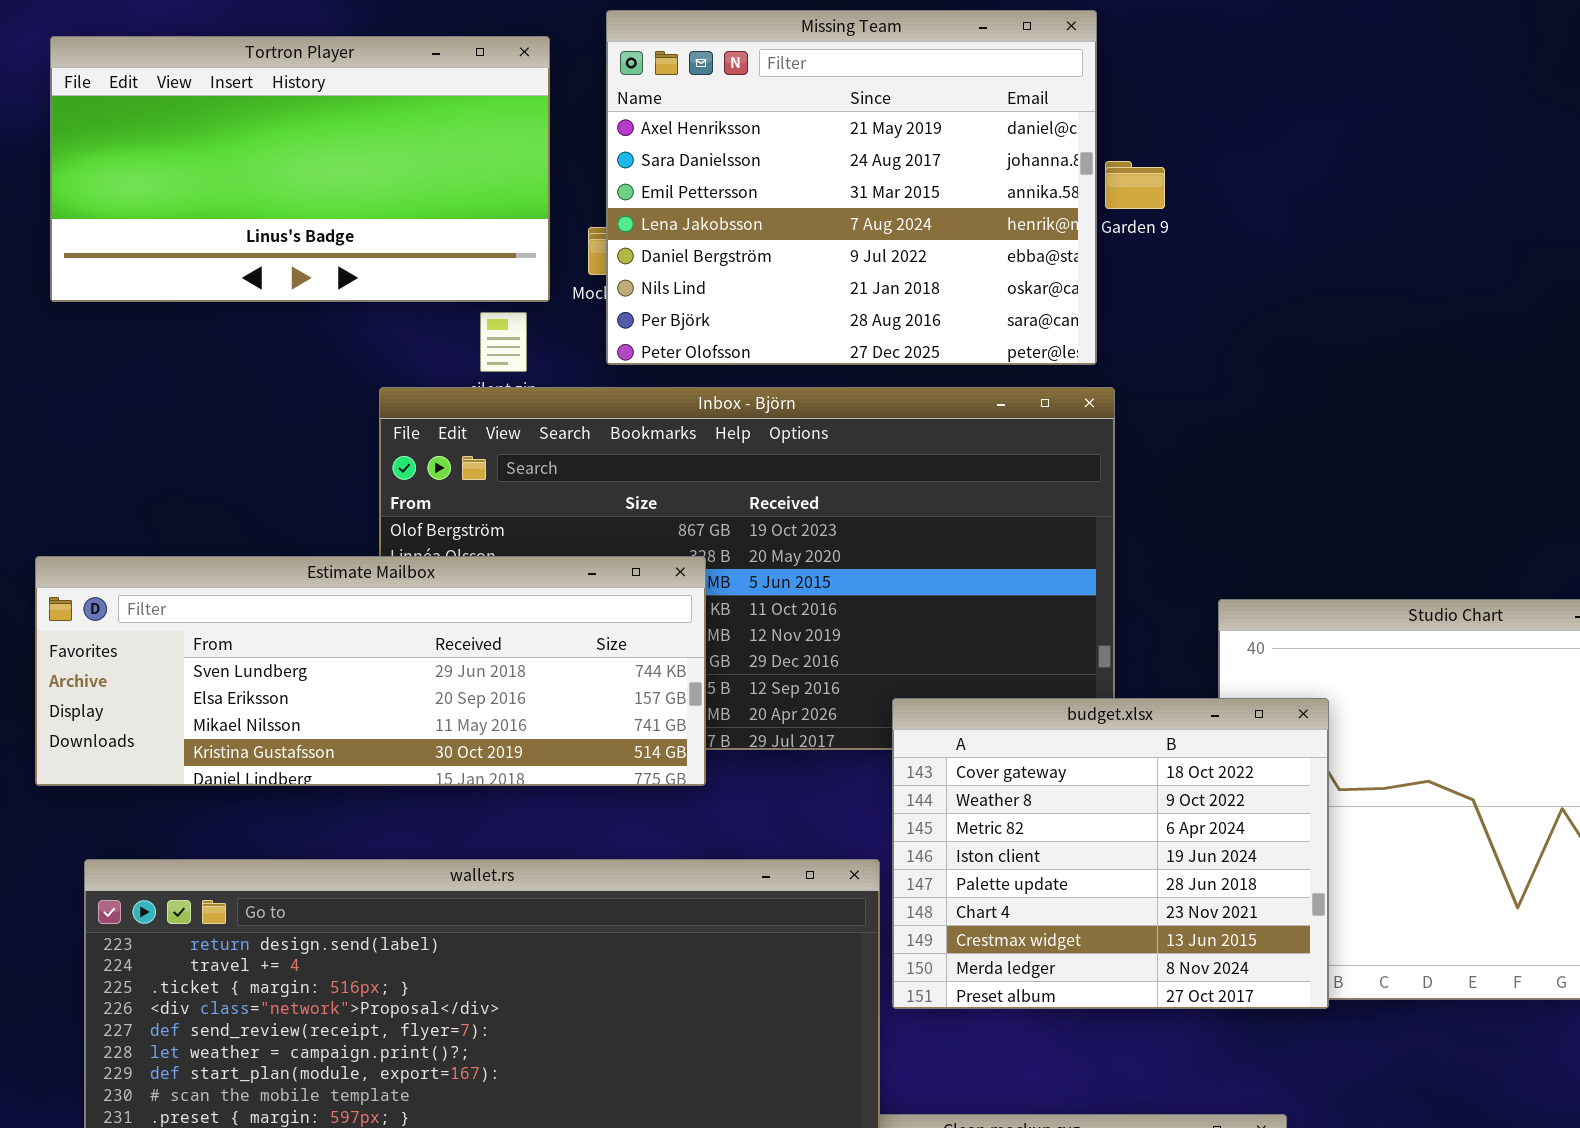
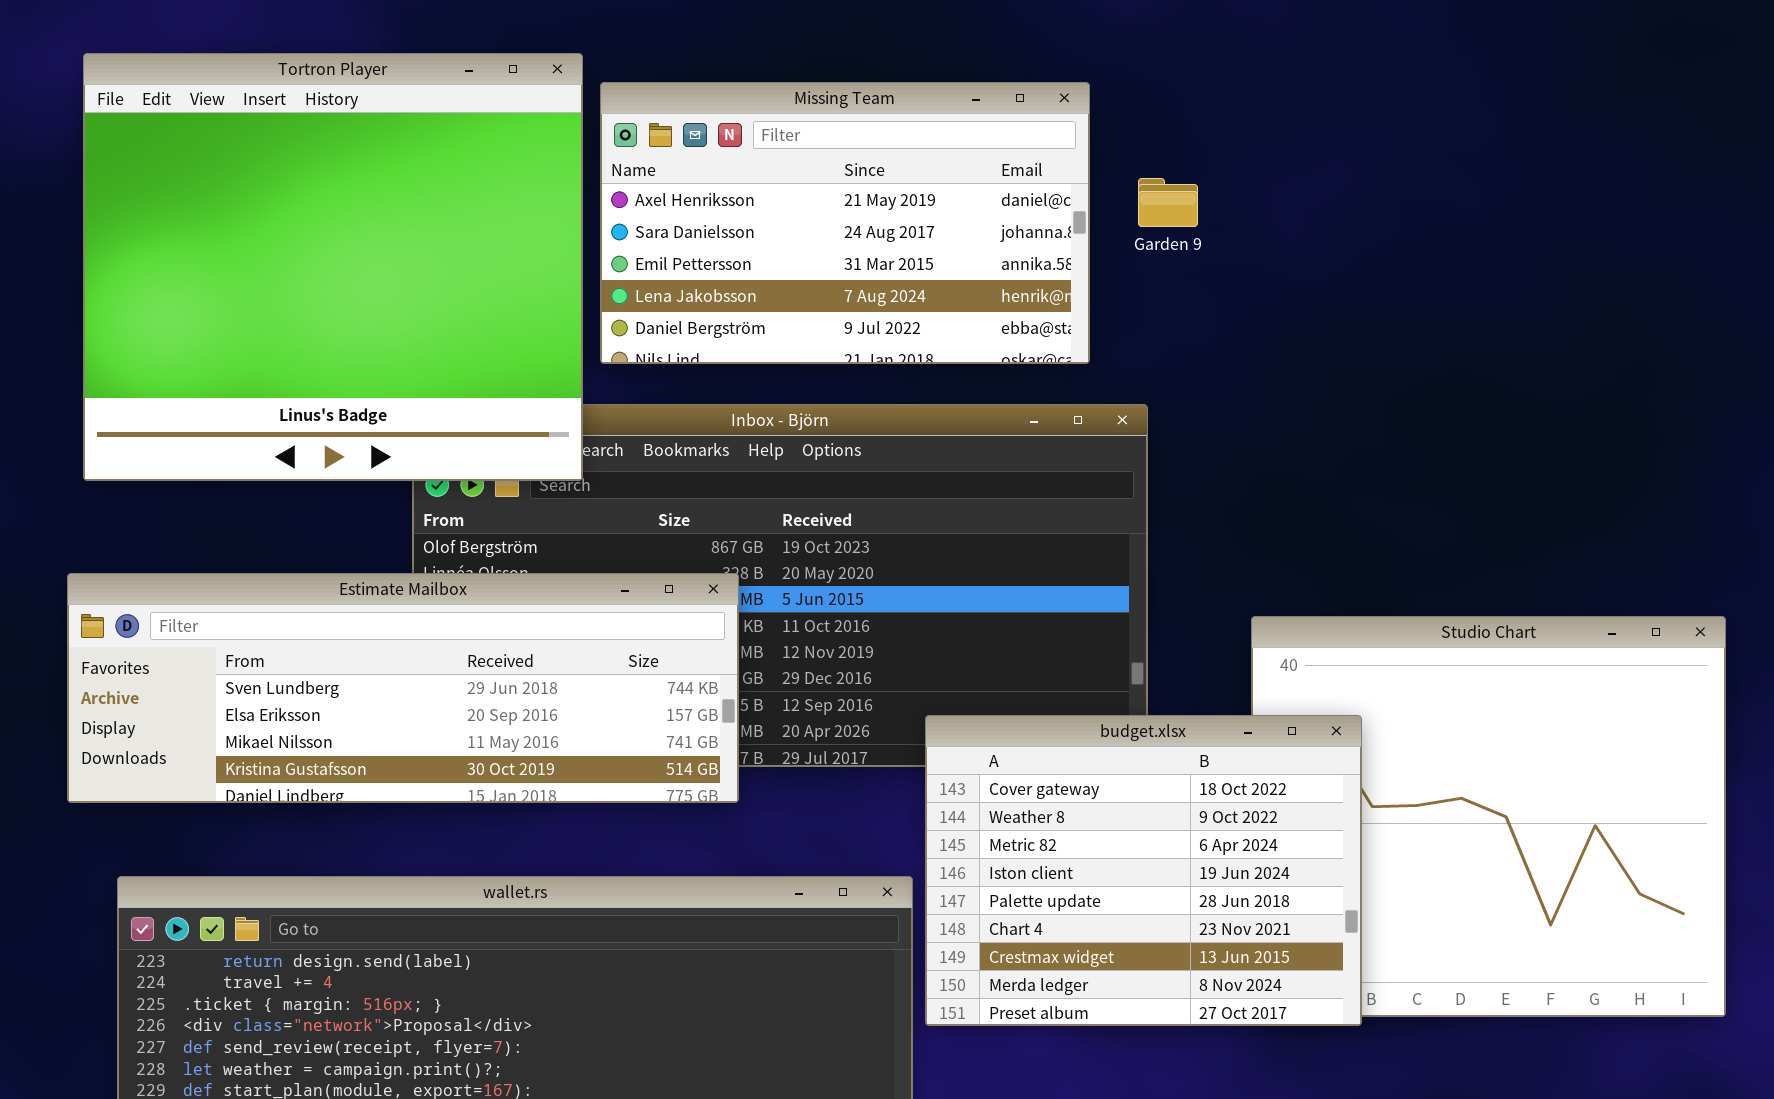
Missing Team: [606,10,1097,365] -> [600,82,1090,364], moved, resized
Tortron Player: [50,36,550,302] -> [83,53,583,481], resized

